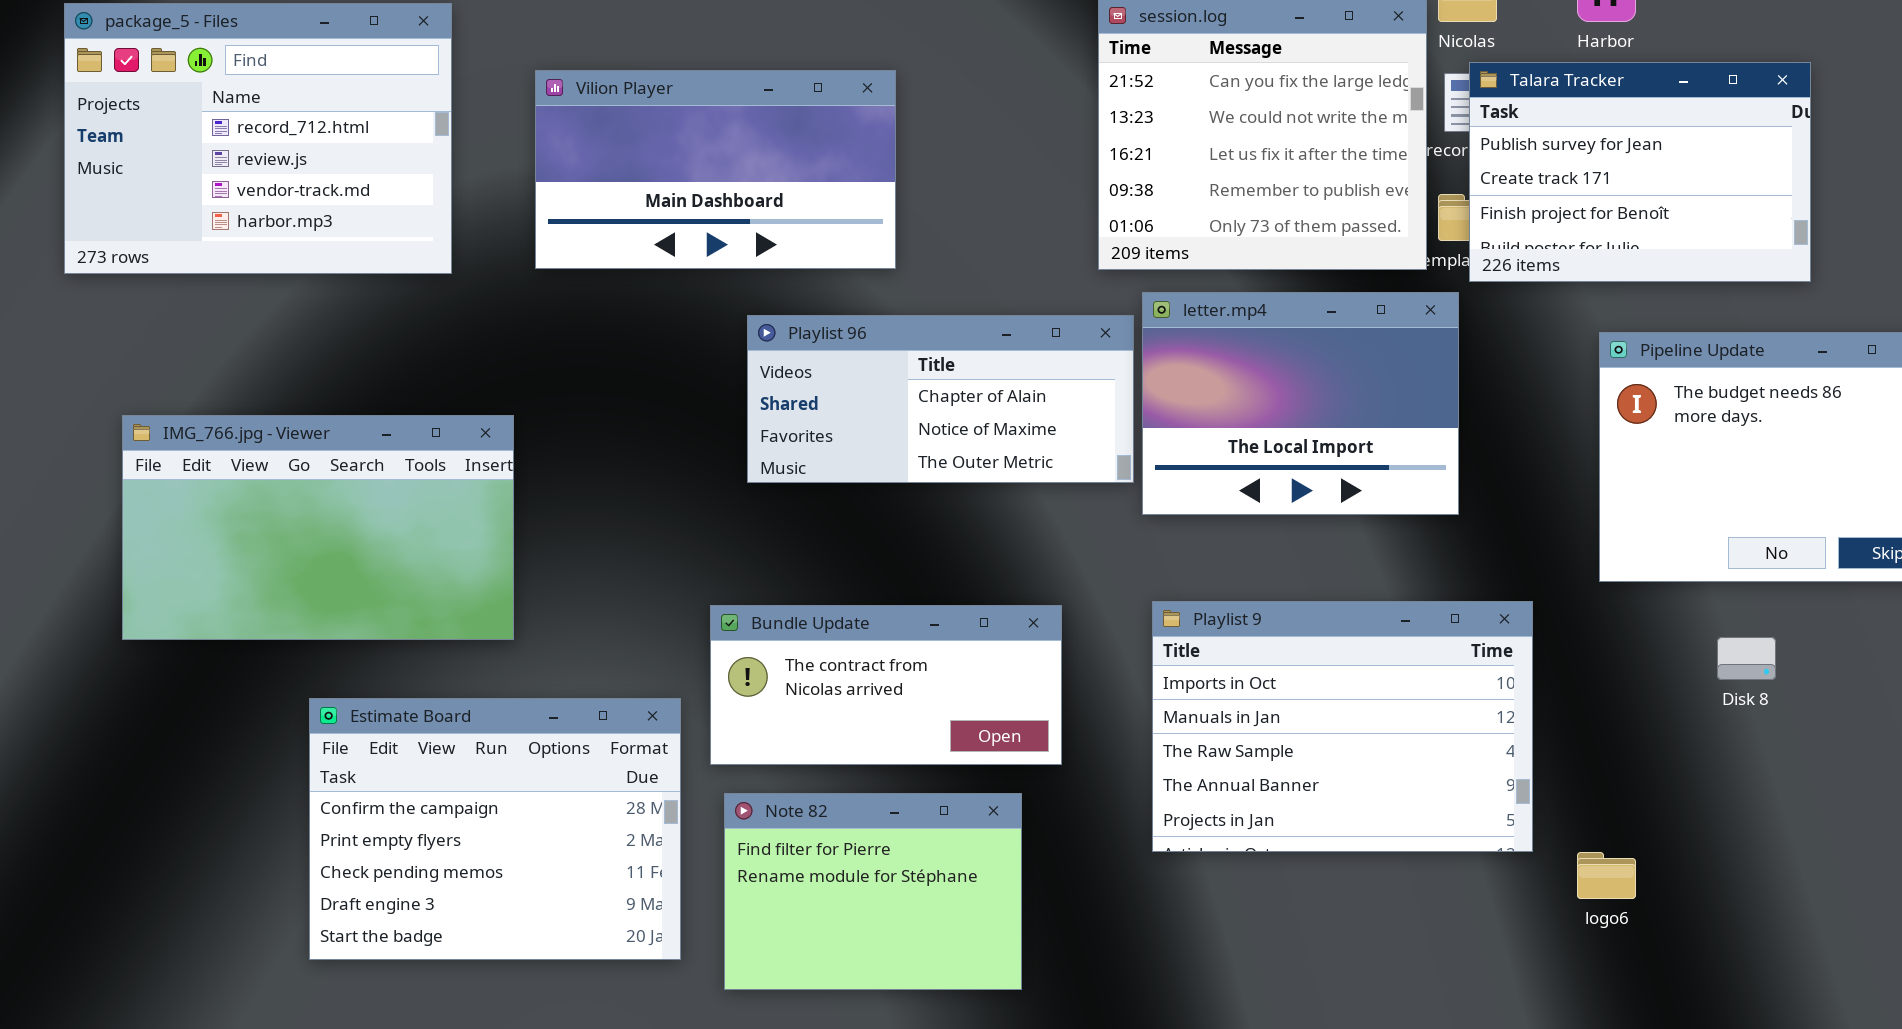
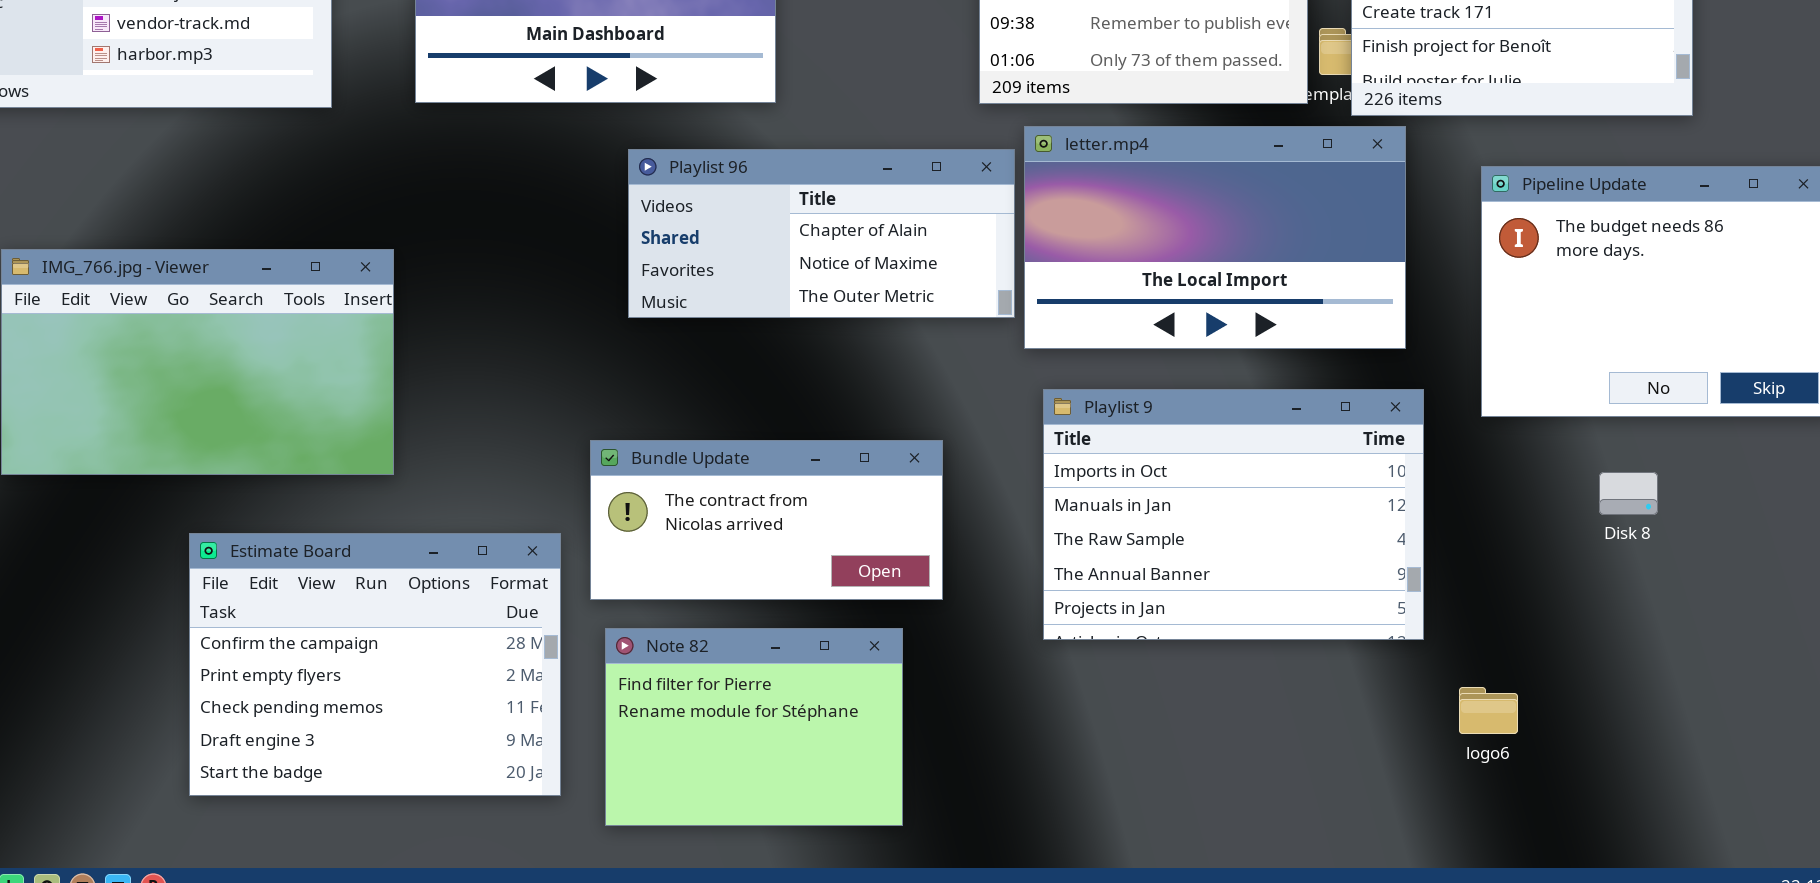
letter.mp4: [1142,292,1459,515] -> [1024,126,1406,349], resized
Playlist 9: [1152,601,1533,852] -> [1043,389,1424,640], moved

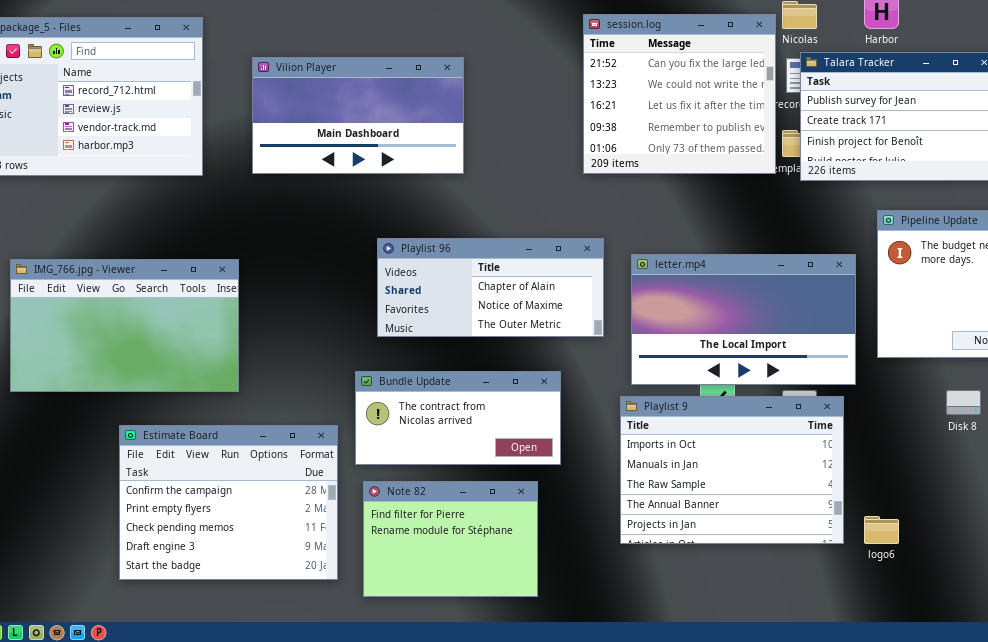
letter.mp4: [1024,126,1406,349] -> [631,254,856,385], moved
Playlist 96: [628,149,1015,318] -> [377,238,604,337], moved
Playlist 9: [1043,389,1424,640] -> [620,396,844,544], moved

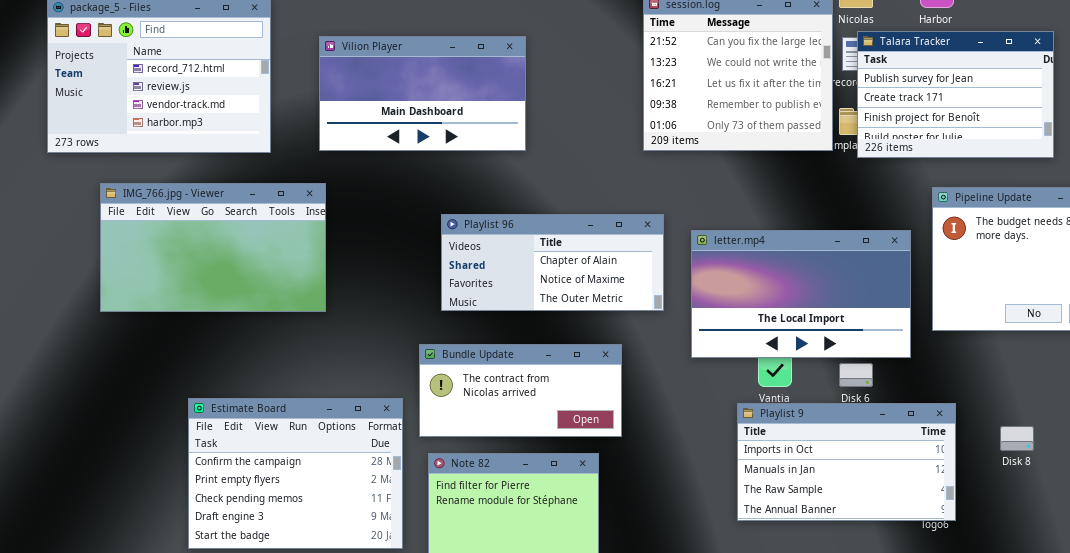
IMG_766.jpg - Viewer: [10,259,239,392] -> [100,183,326,312], moved
Disk 8: [946,390,981,415] -> [1000,426,1034,451], moved
Playlist 9: [620,396,844,544] -> [737,403,956,521], moved, resized

